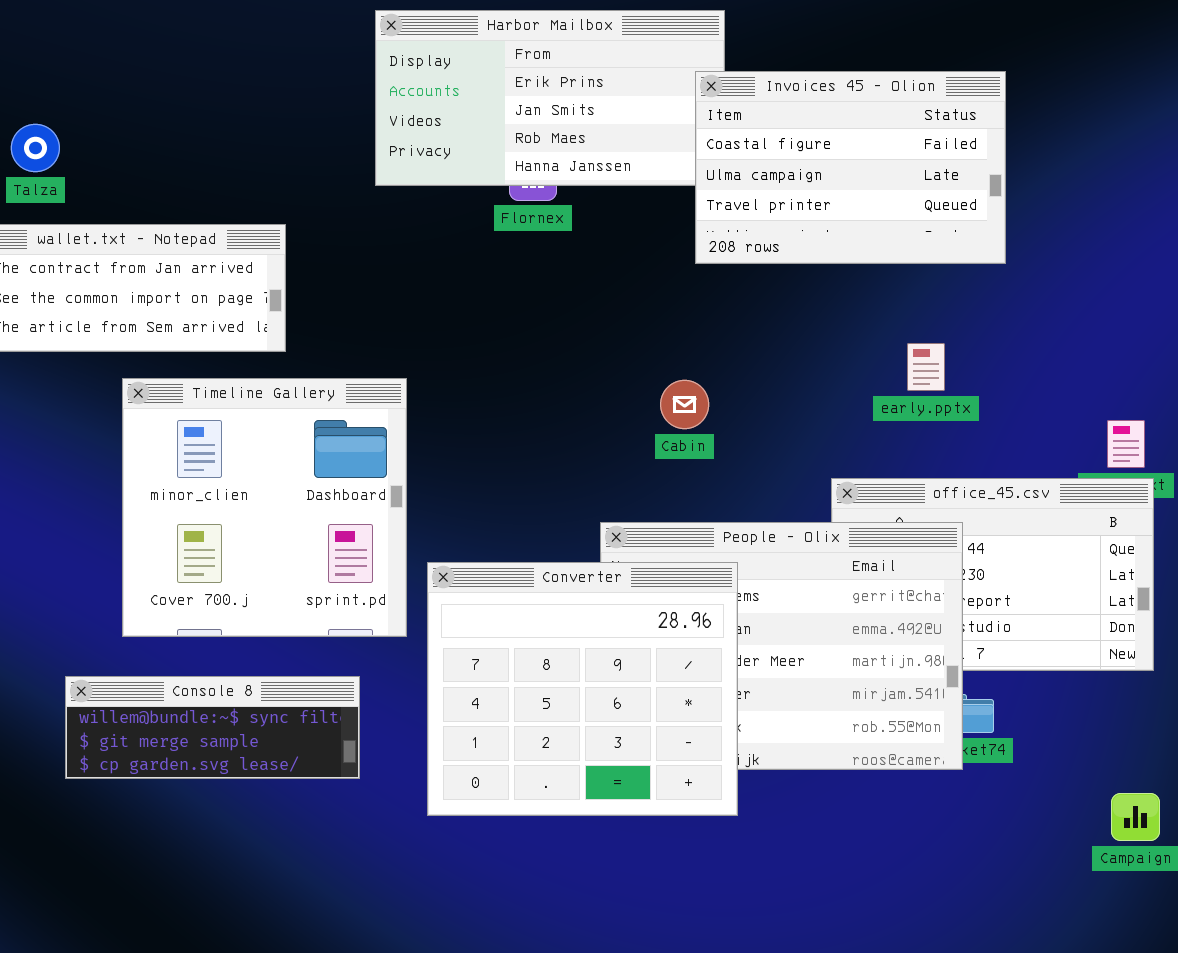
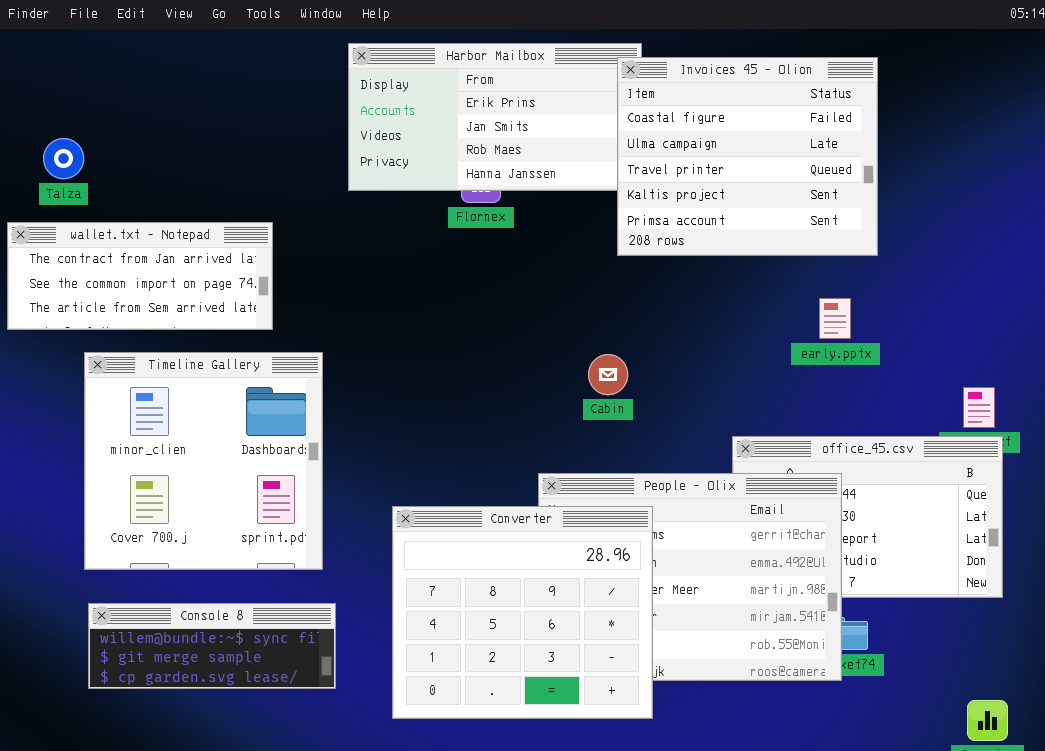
Invoices 45 - Olion: [695,71,1006,264] -> [617,57,878,256], resized
early.pptx: [907,343,945,391] -> [819,298,851,339], moved
Timeline Gallery: [122,378,407,637] -> [84,352,323,570], moved

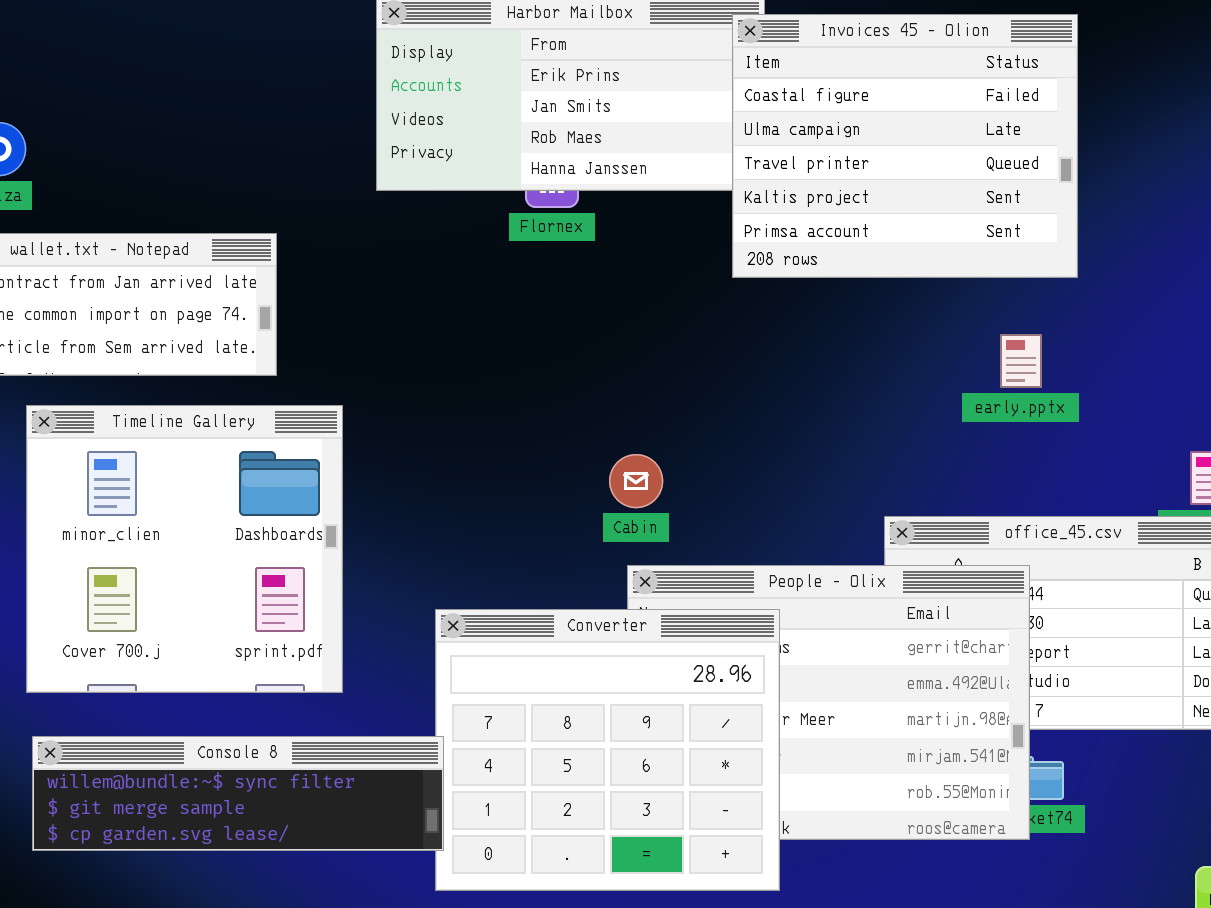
Cabin: [588,354,628,395] -> [609,454,663,508], moved
Console 8: [88,603,336,689] -> [32,736,444,851], resized

